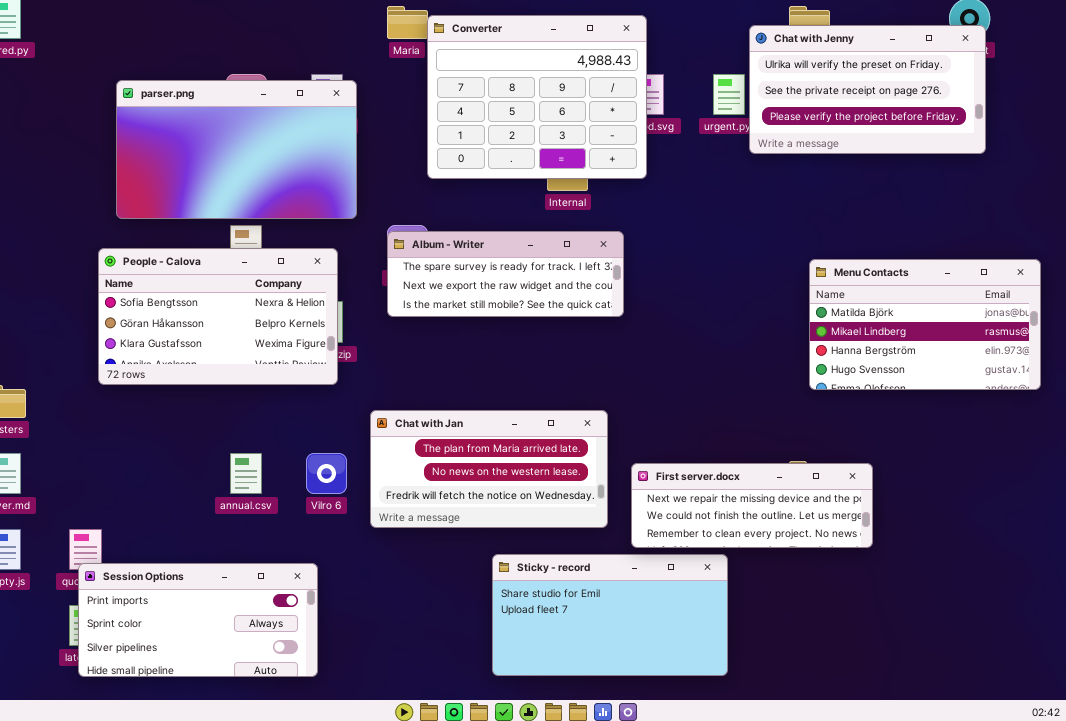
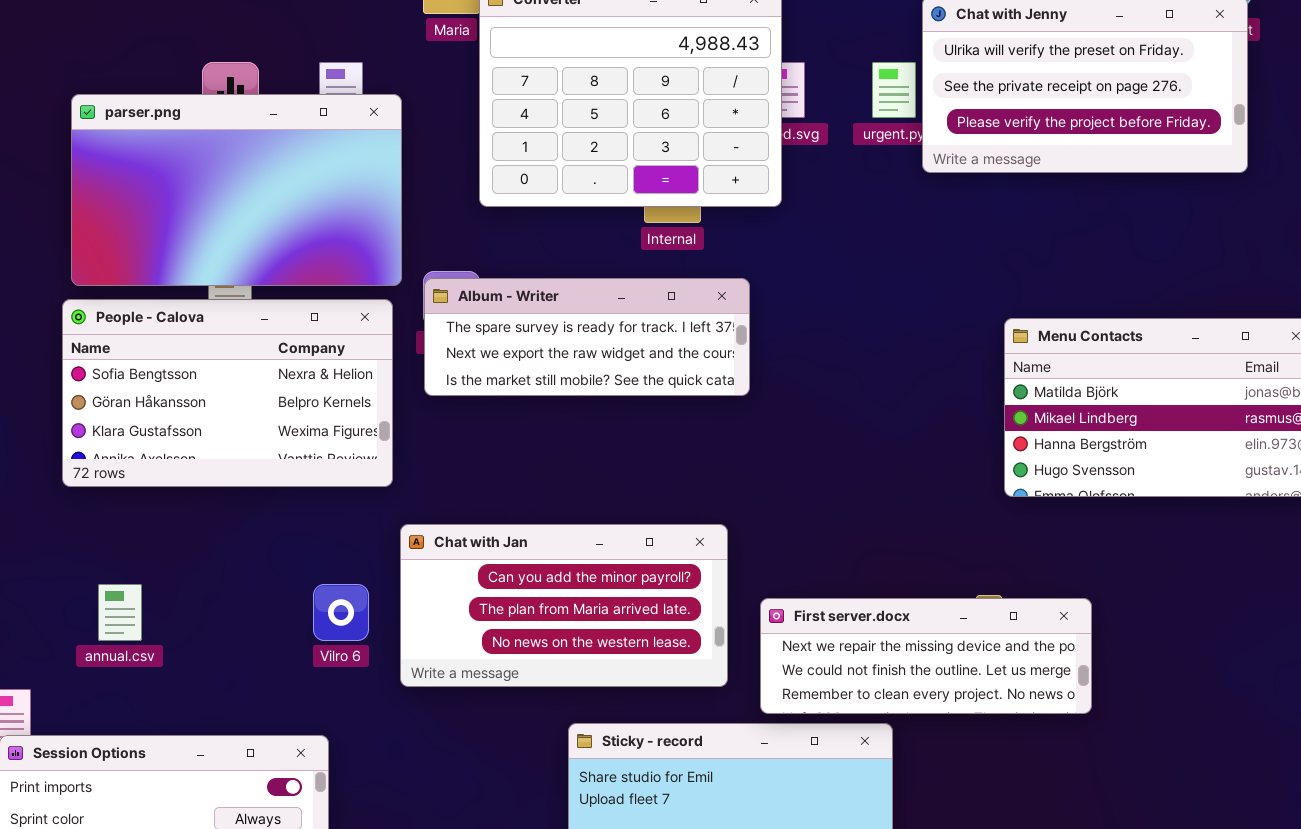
parser.png: [116,80,357,219] -> [71,94,402,286], moved
People - Calova: [98,248,338,385] -> [62,299,393,487], moved
Chat with Jan: [370,410,608,528] -> [400,524,728,687], scrolled up 1 row
annual.csv: [230,453,262,494] -> [98,584,142,641], moved

